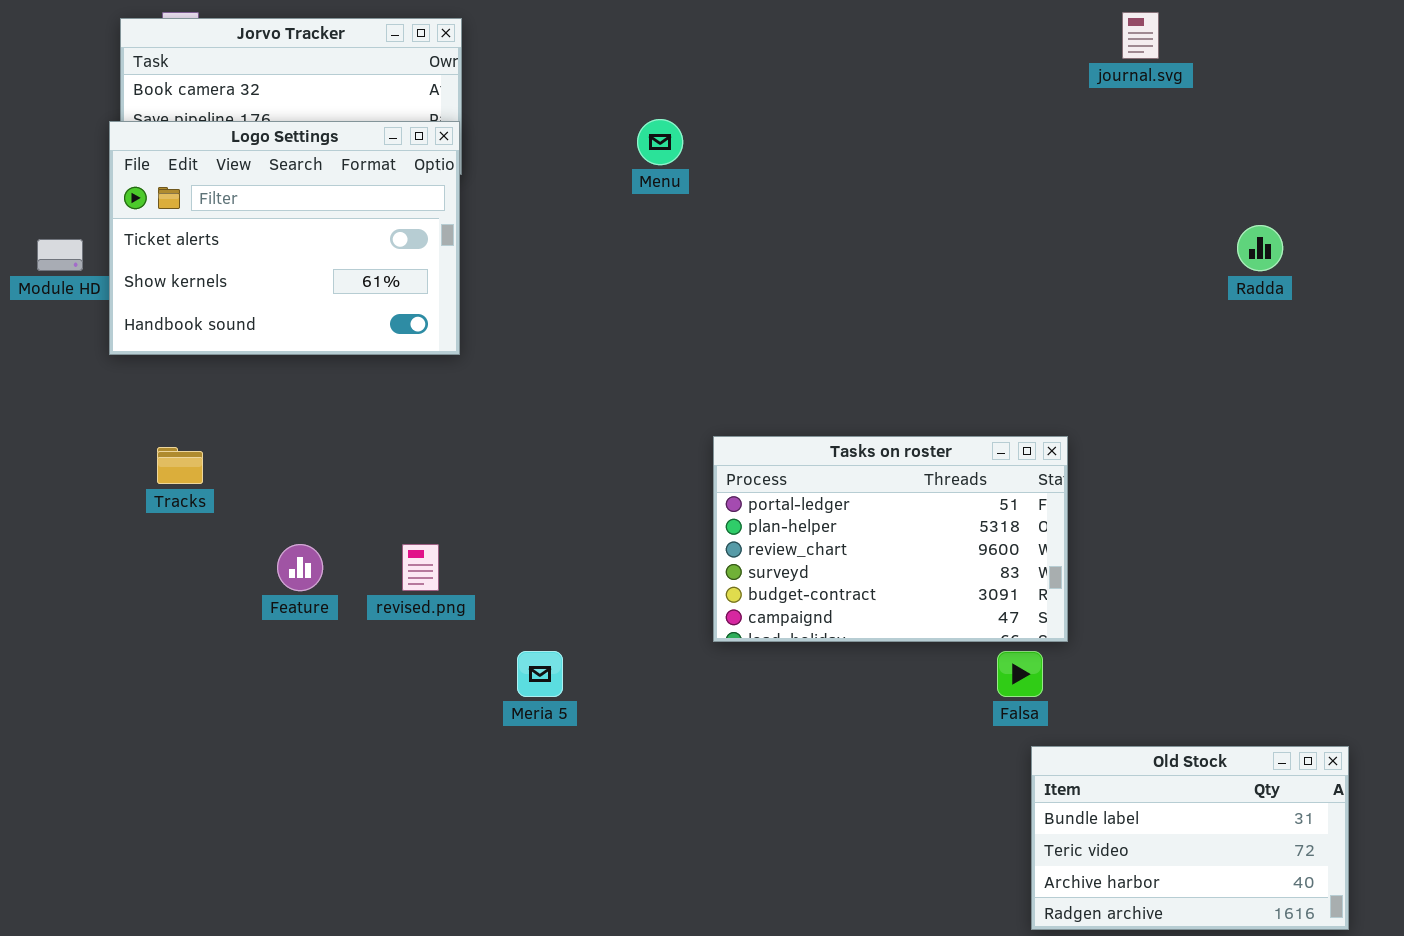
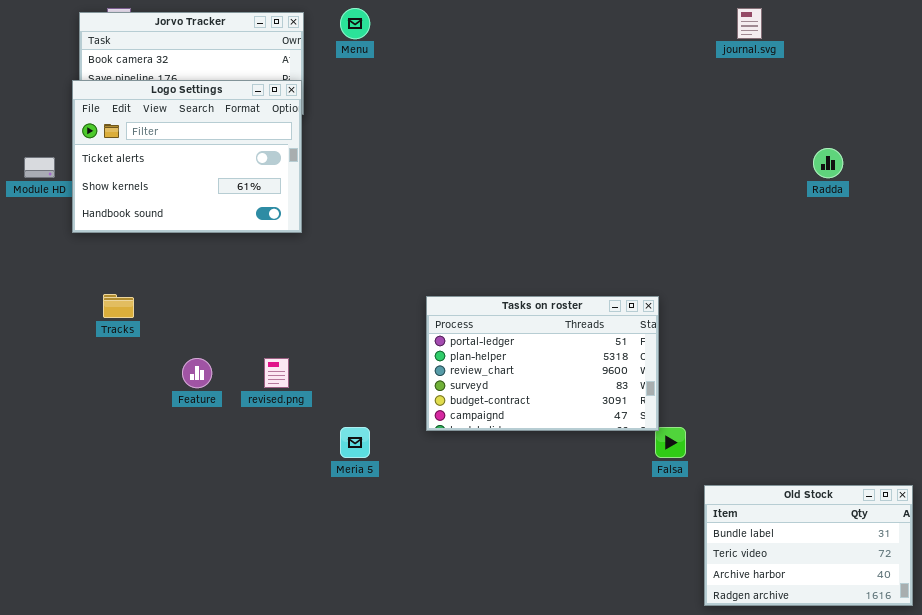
Menu: [637,119,683,165] -> [340,8,370,39], moved
Tasks on roster: [713,436,1068,642] -> [426,296,659,431], moved
Old Stock: [1031,746,1349,930] -> [704,485,913,606], moved

